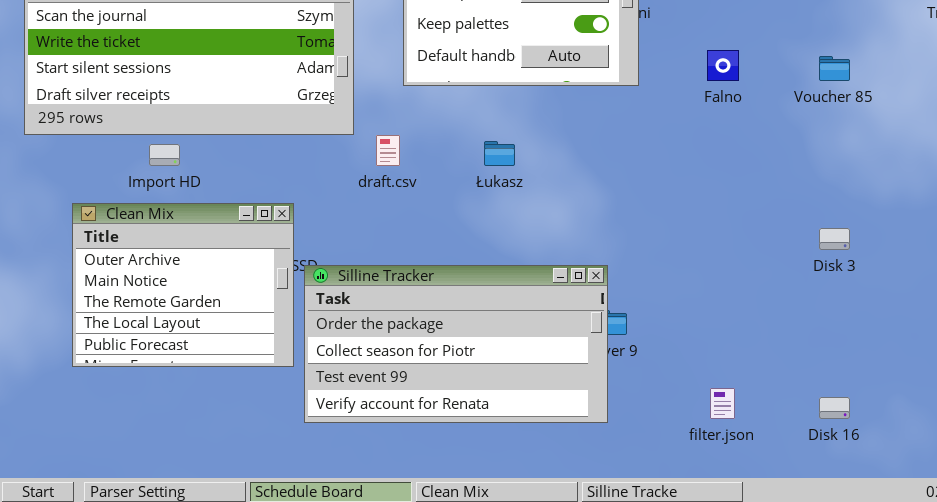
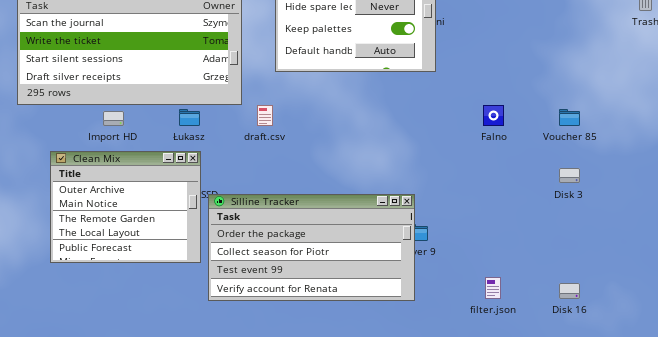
Falno: [707,50,739,81] -> [483,105,504,126], moved
Voucher 85: [819,56,850,81] -> [559,109,580,126], moved
Łukasz: [484,141,515,166] -> [179,109,200,126], moved

